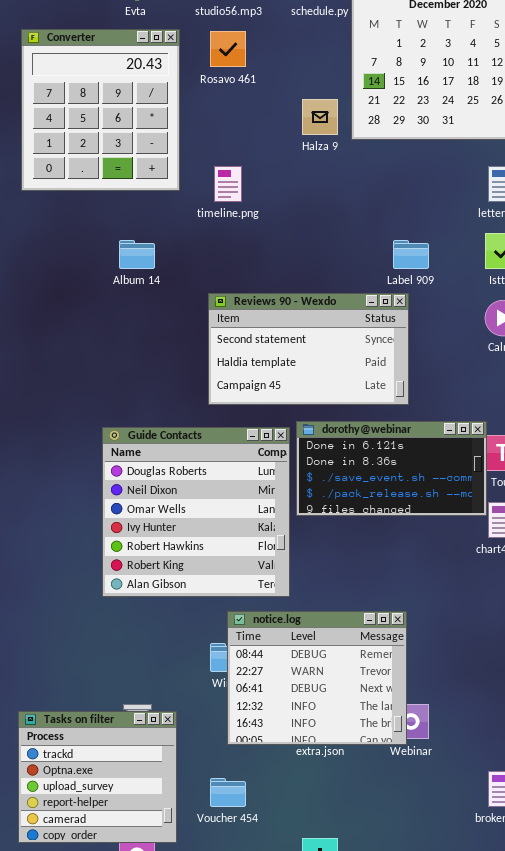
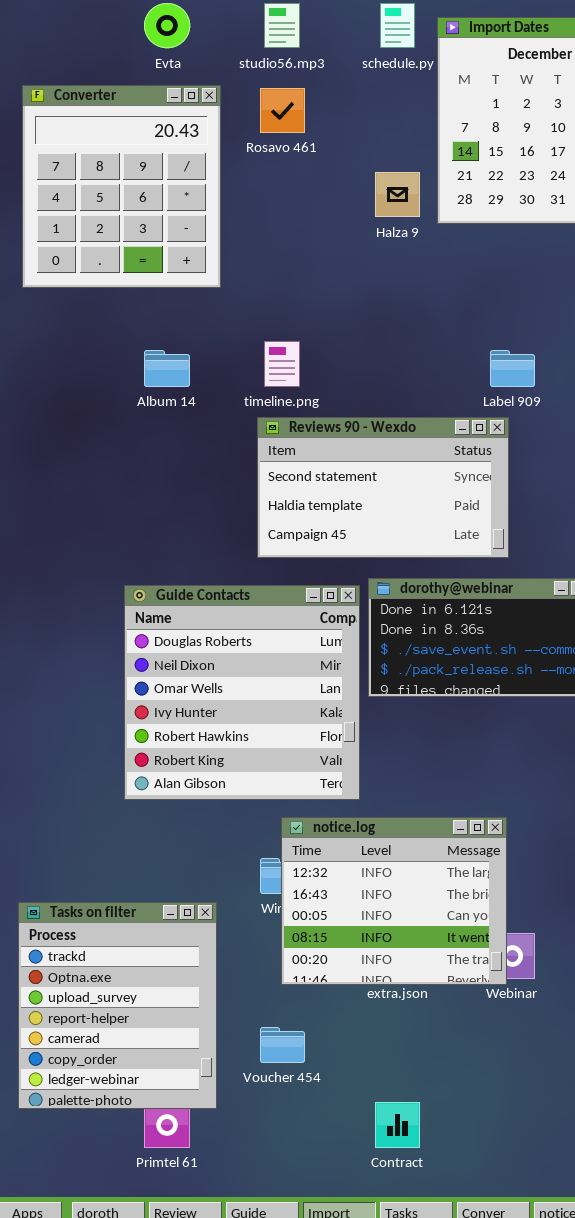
timeline.png: [214,166,242,202] -> [264,341,300,387], moved
notice.log: [227,611,407,745] -> [281,817,507,985], scrolled down 3 rows
Tasks on filter: [18,711,177,843] -> [18,902,217,1109], resized

